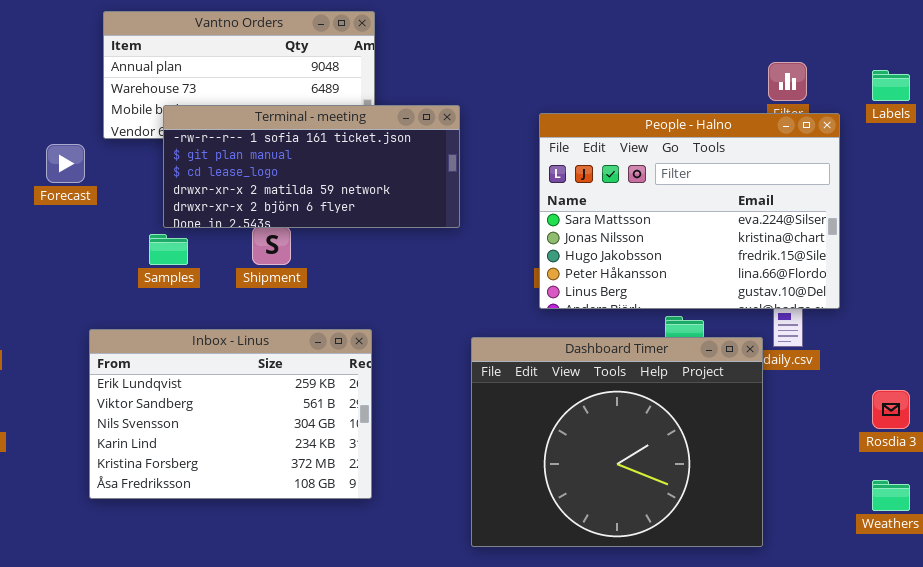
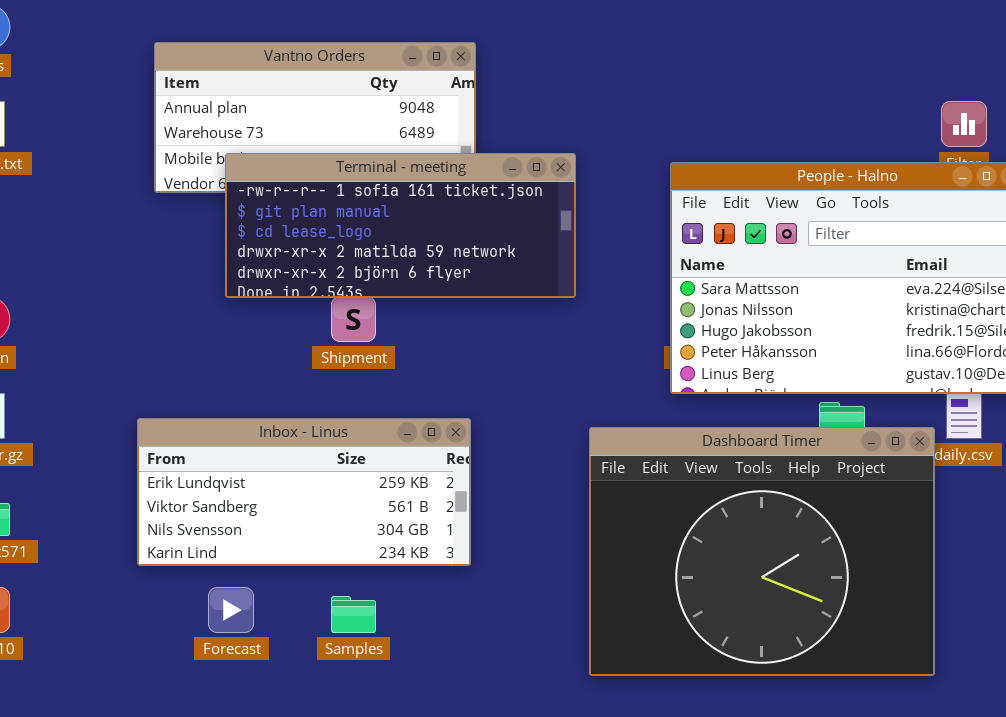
Forecast: [46,144,85,183] -> [208,587,254,633], moved
Samples: [149,234,188,265] -> [331,596,376,633], moved
Inbox - Linus: [89,329,372,499] -> [137,418,471,566], resized

